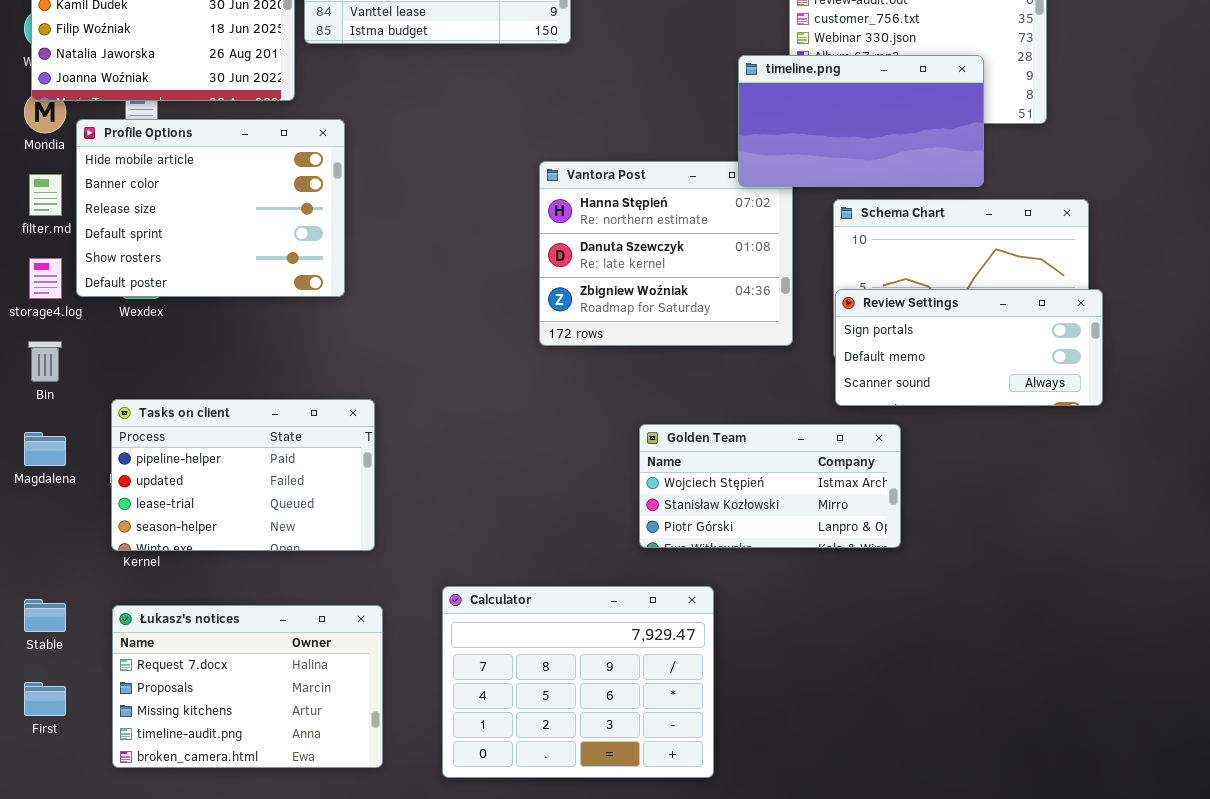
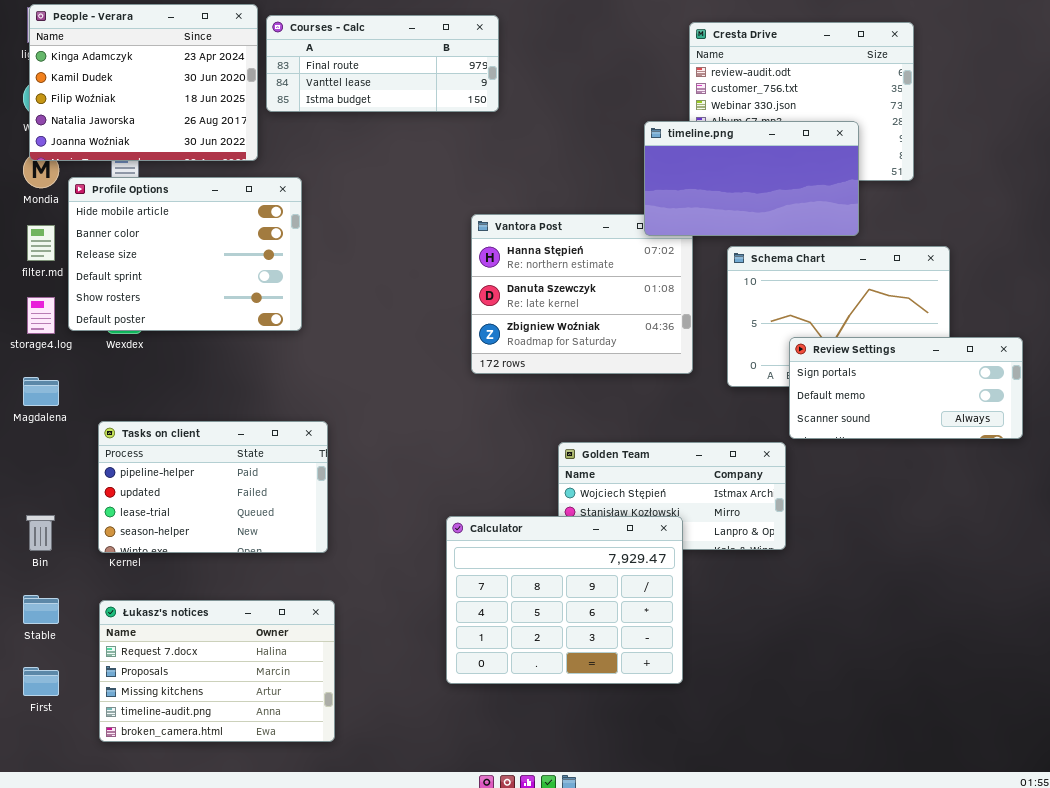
Review Settings: [835,289,1103,406] -> [789,337,1023,439], moved
Bin: [28,341,62,382] -> [26,515,55,551], moved
Magdalena: [24,432,66,466] -> [23,377,59,406], moved
Calculator: [442,586,714,778] -> [446,516,683,684], moved

